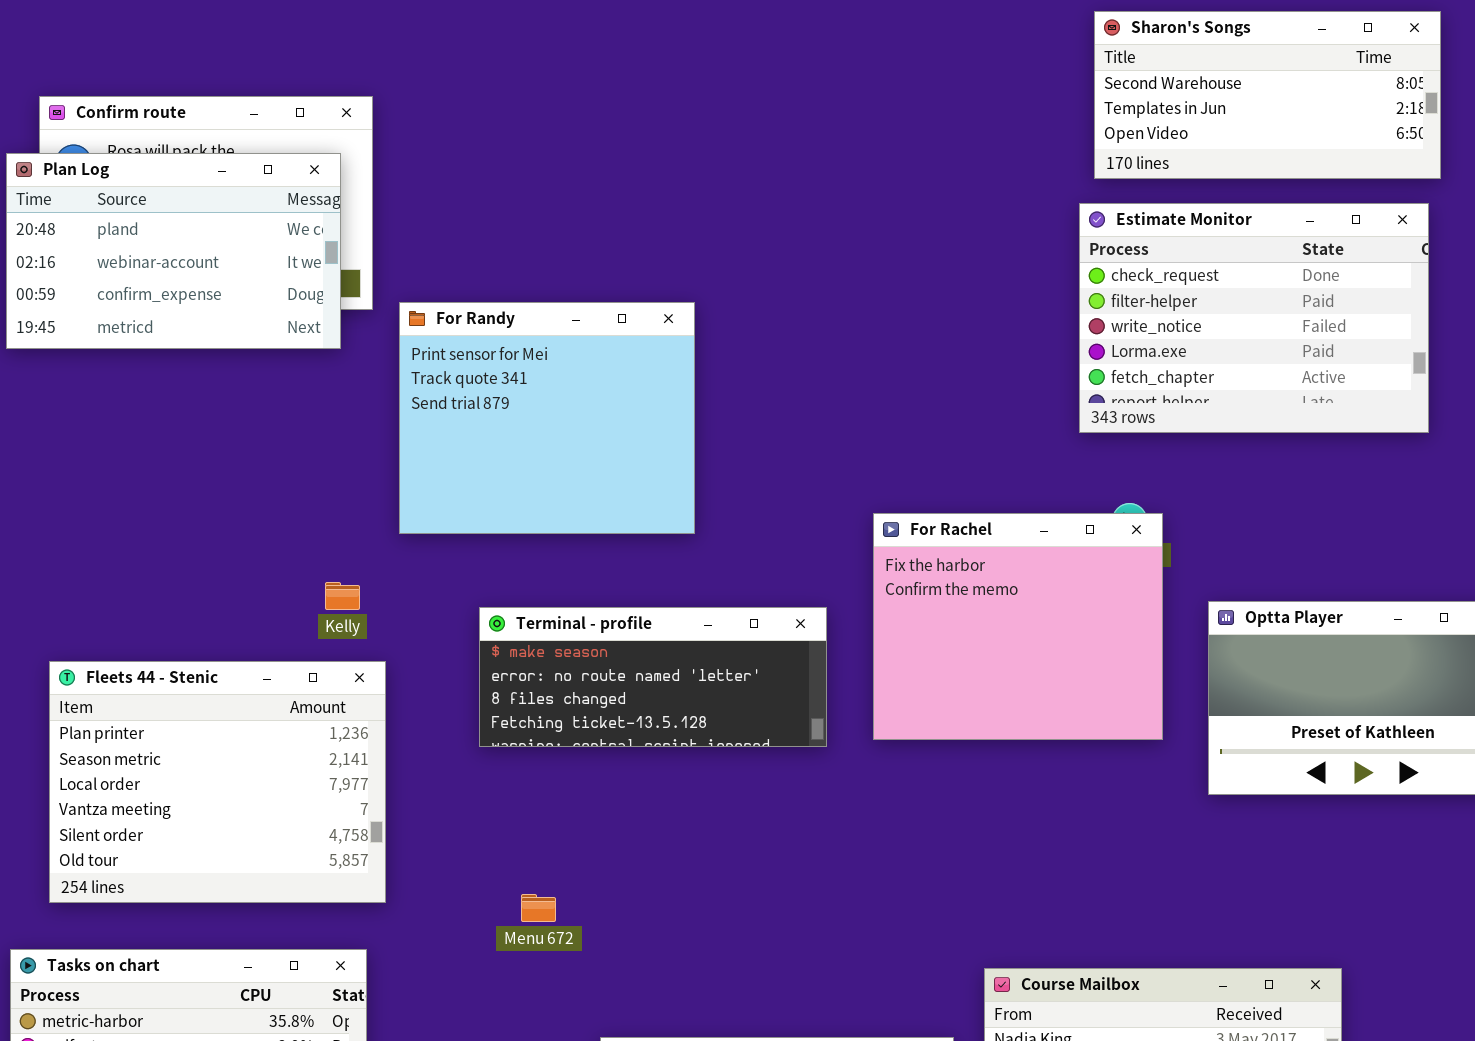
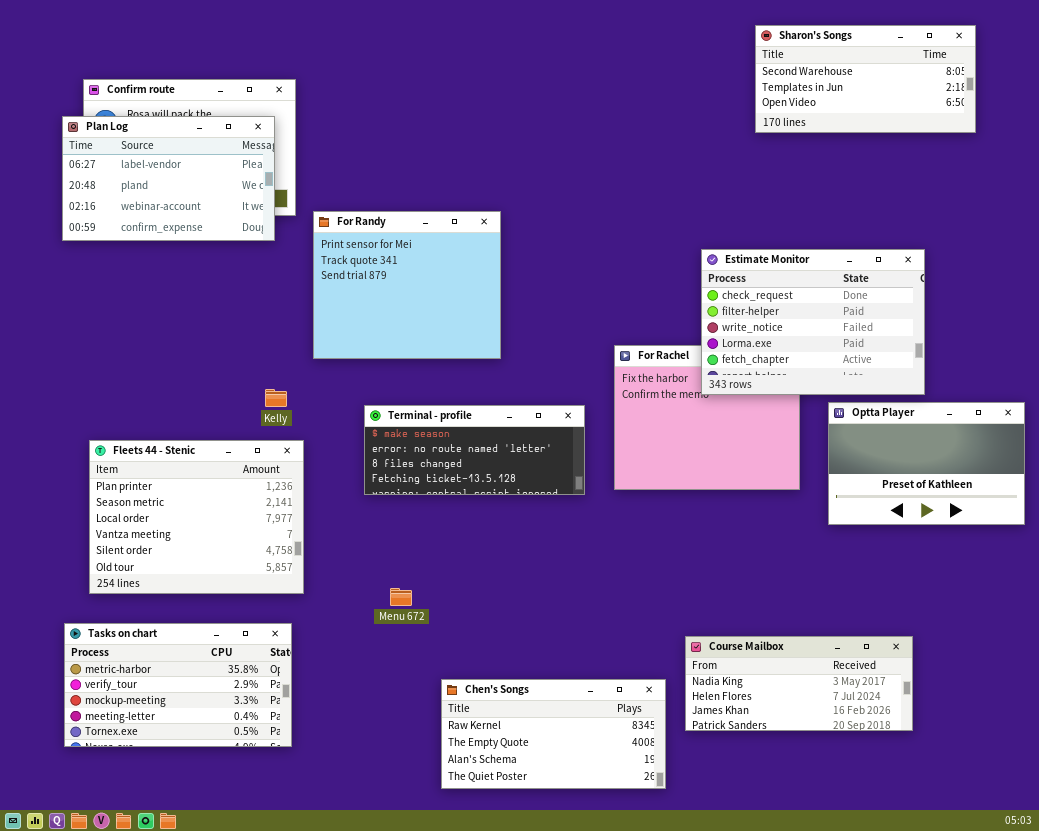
Plan Log: [6,153,341,349] -> [62,116,275,241], scrolled up 1 row
Estimate Monitor: [1079,203,1429,433] -> [701,249,925,395], moved

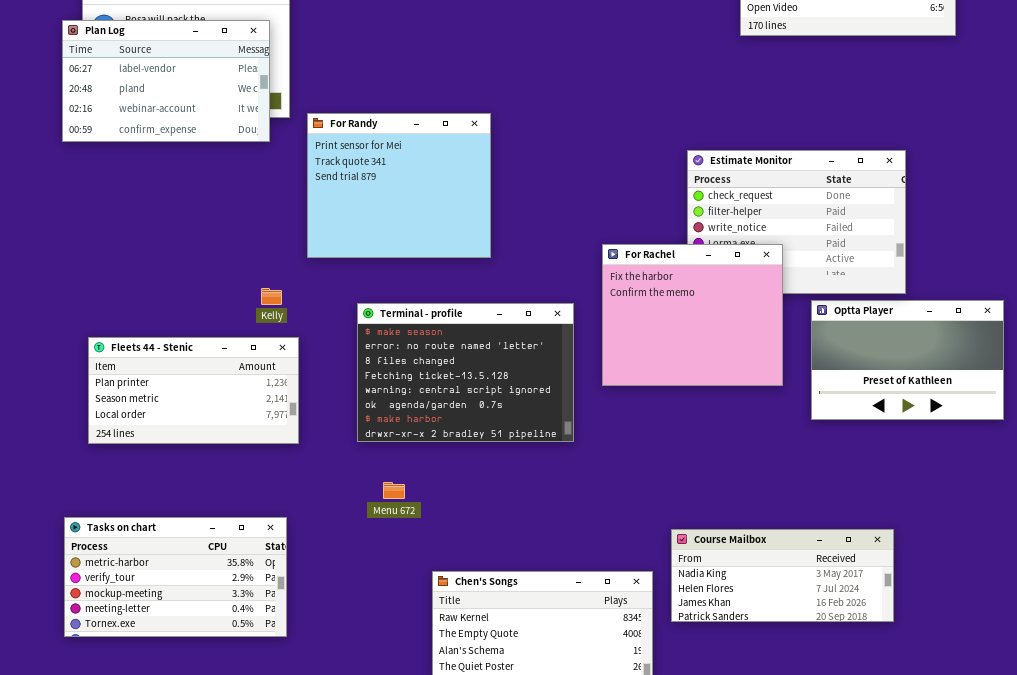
For Rachel: [614,345,800,490] -> [602,244,783,386], raised
Terminal - profile: [364,405,585,495] -> [357,303,574,442], resized
Fleets 44 - Stenic: [89,440,304,594] -> [88,337,299,444], resized

